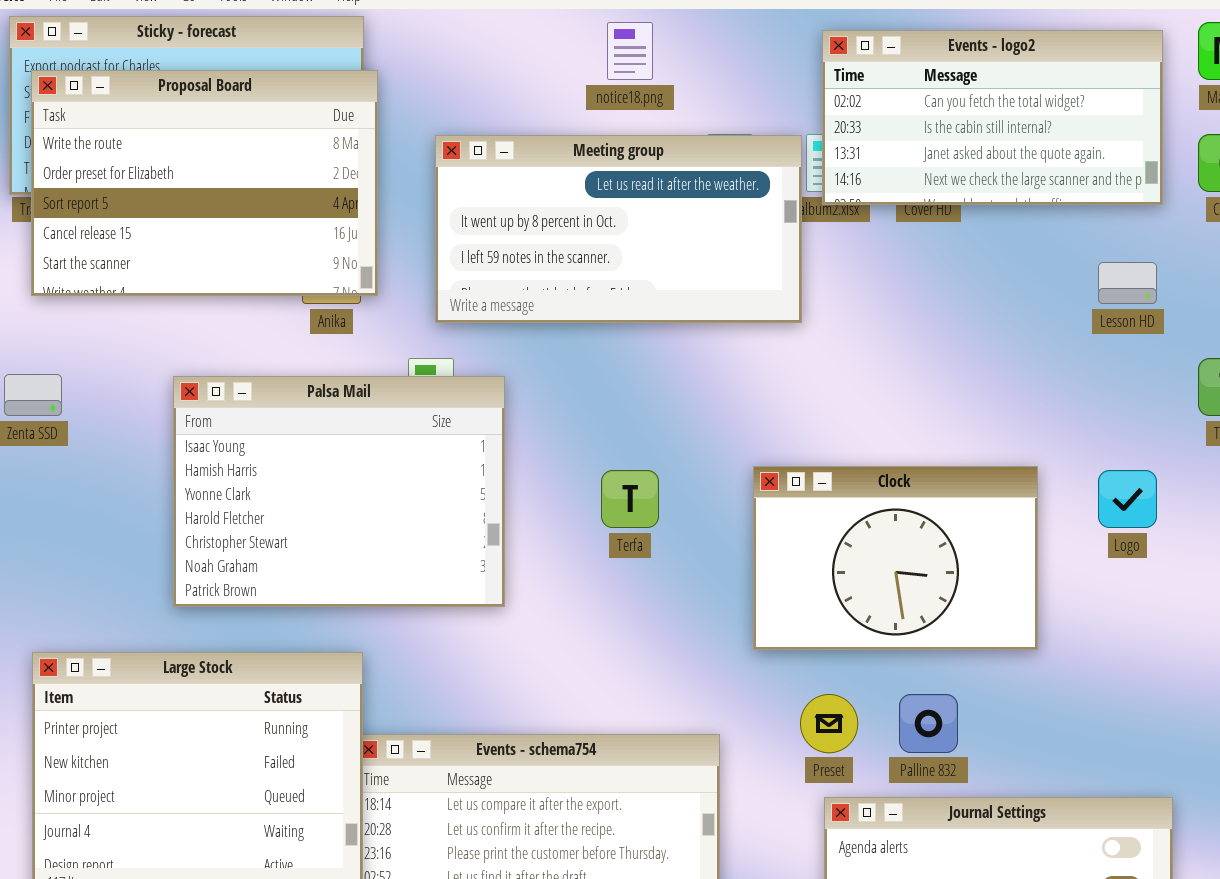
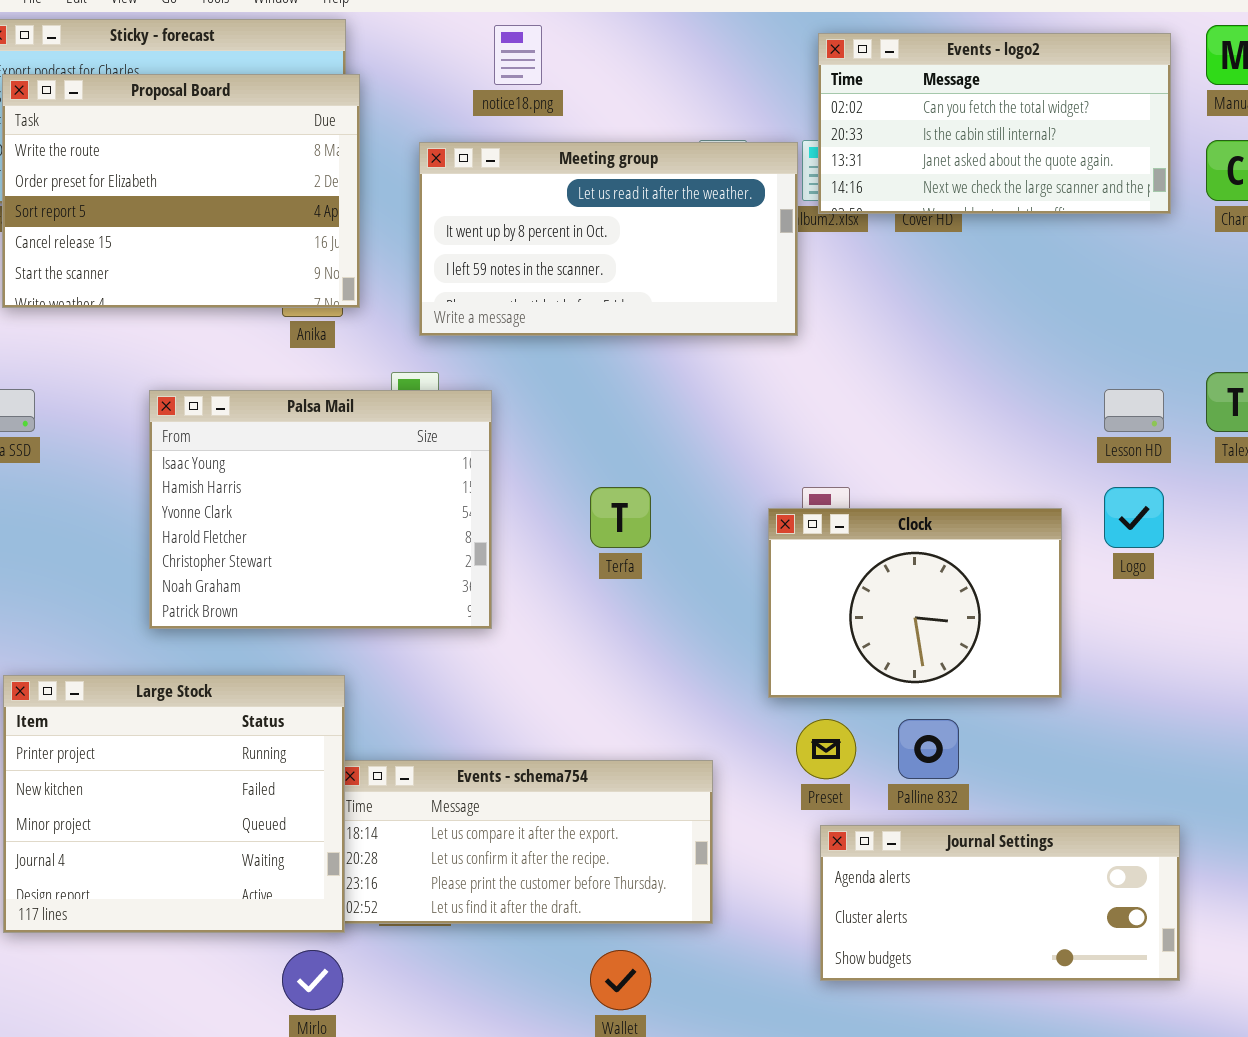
notice18.png: [607,22,653,80] -> [494,25,542,85], moved
Lesson HD: [1098,262,1157,304] -> [1104,389,1164,432], moved
Clock: [753,466,1038,650] -> [768,508,1062,698], moved

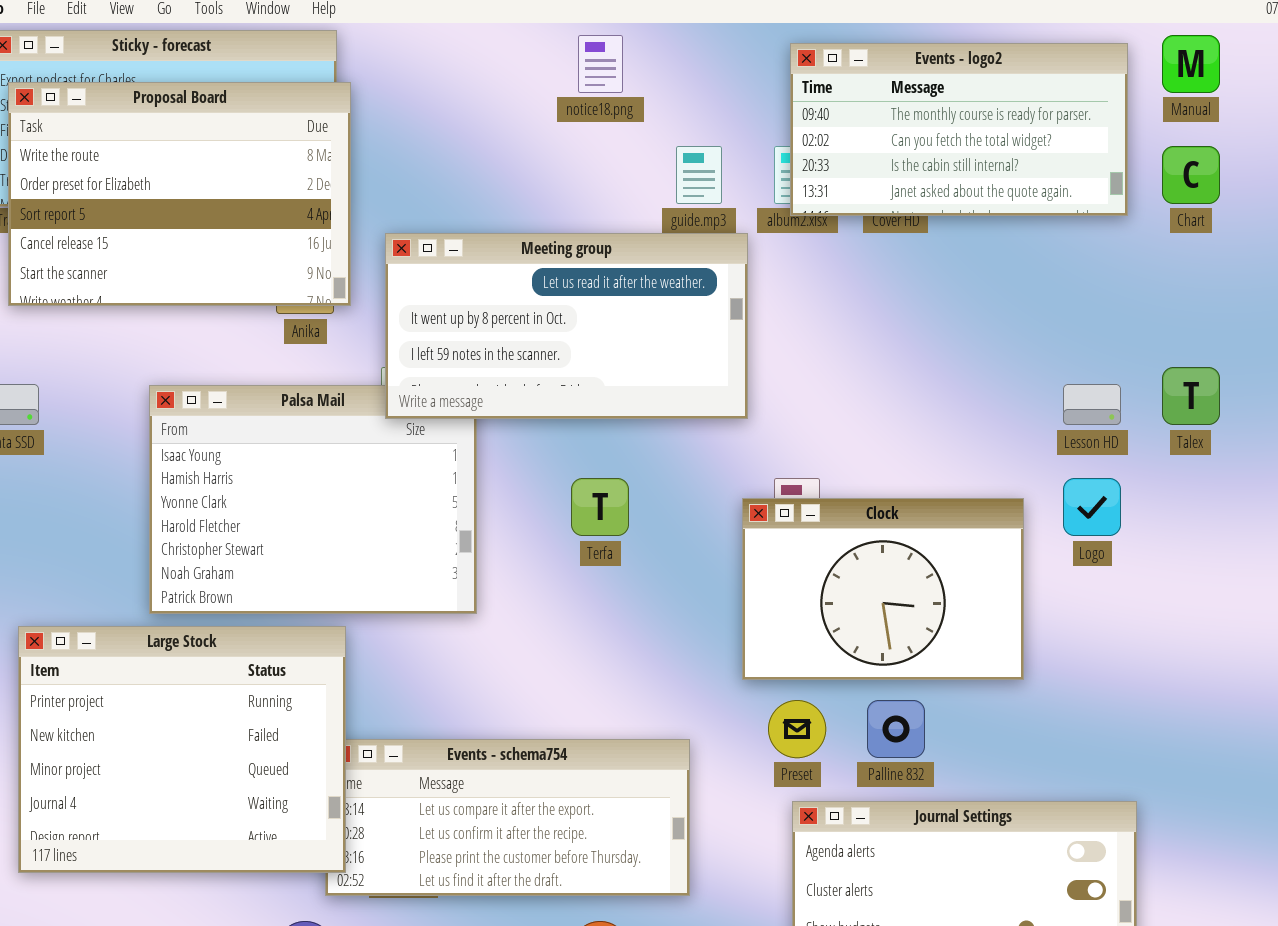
notice18.png: [494,25,542,85] -> [578,35,623,93], moved
Events - logo2: [818,33,1171,214] -> [790,43,1128,216], scrolled up 1 row
Meeting group: [419,142,798,336] -> [385,233,748,419], moved
Large Stock: [3,675,345,933] -> [18,626,346,873], moved

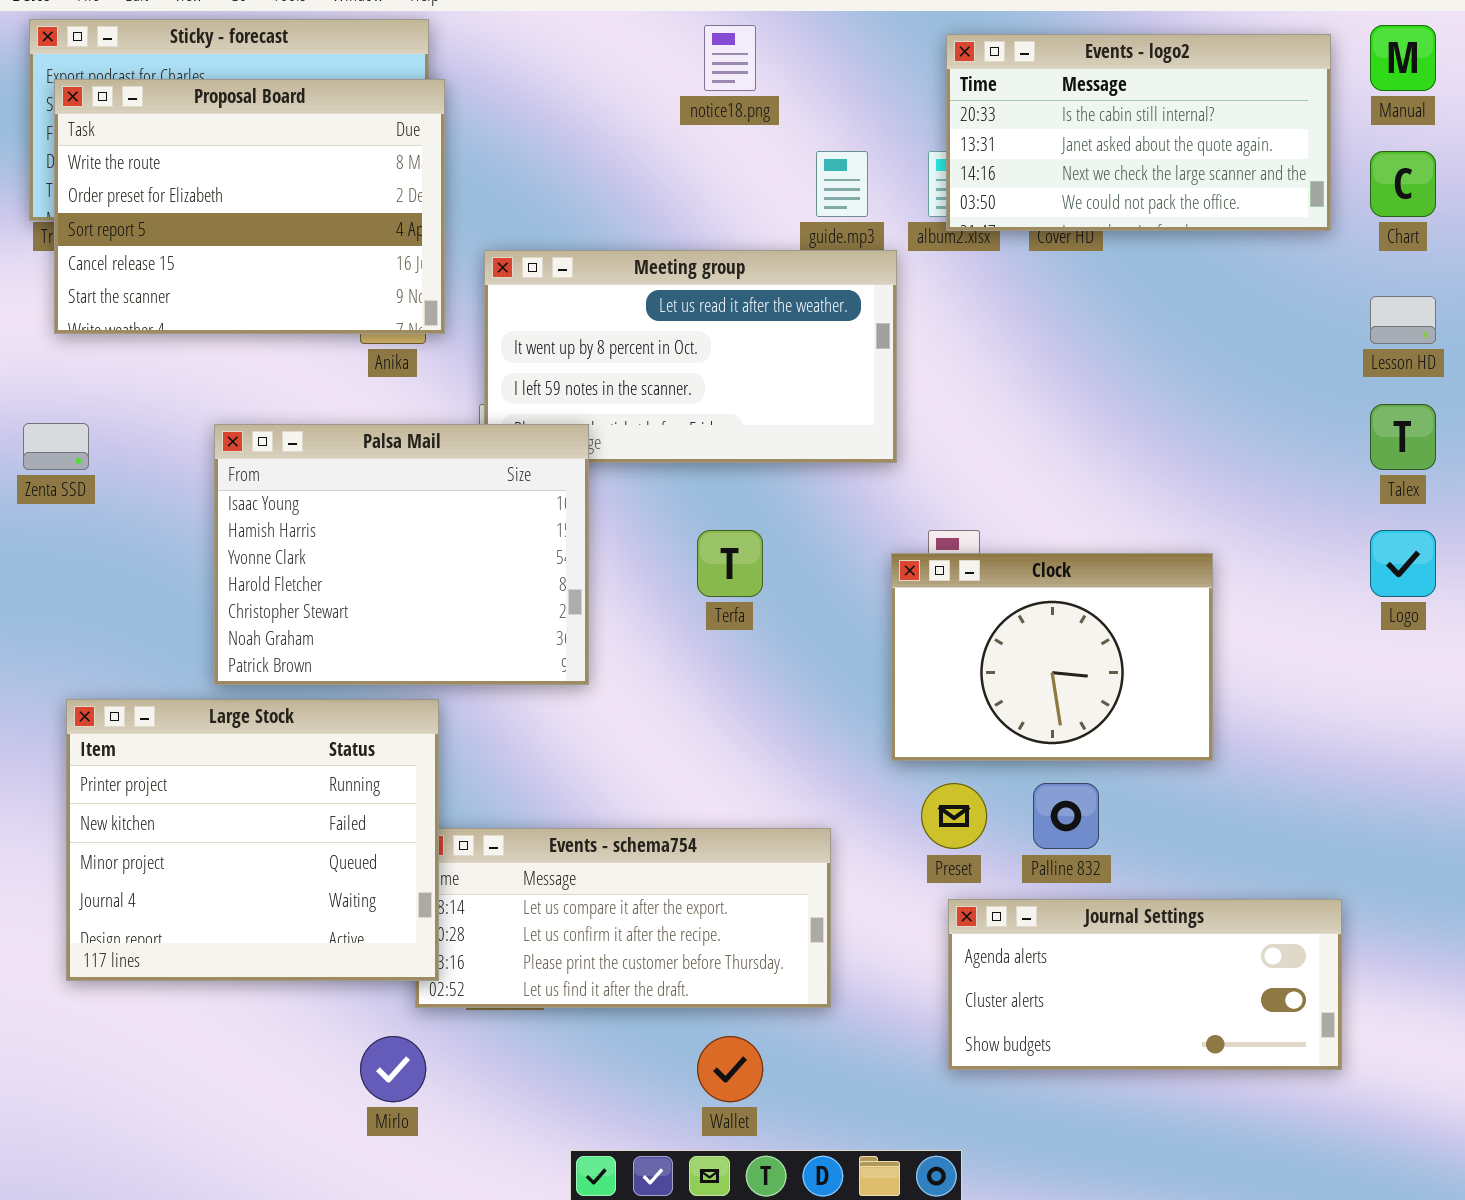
Events - logo2: [790,43,1128,216] -> [946,34,1331,231], scrolled down 2 rows
Lesson HD: [1063,384,1121,425] -> [1370,296,1436,344], moved
Palsa Mail: [149,385,477,614] -> [214,424,589,685], raised
Logo: [1063,478,1121,536] -> [1370,530,1436,597], moved

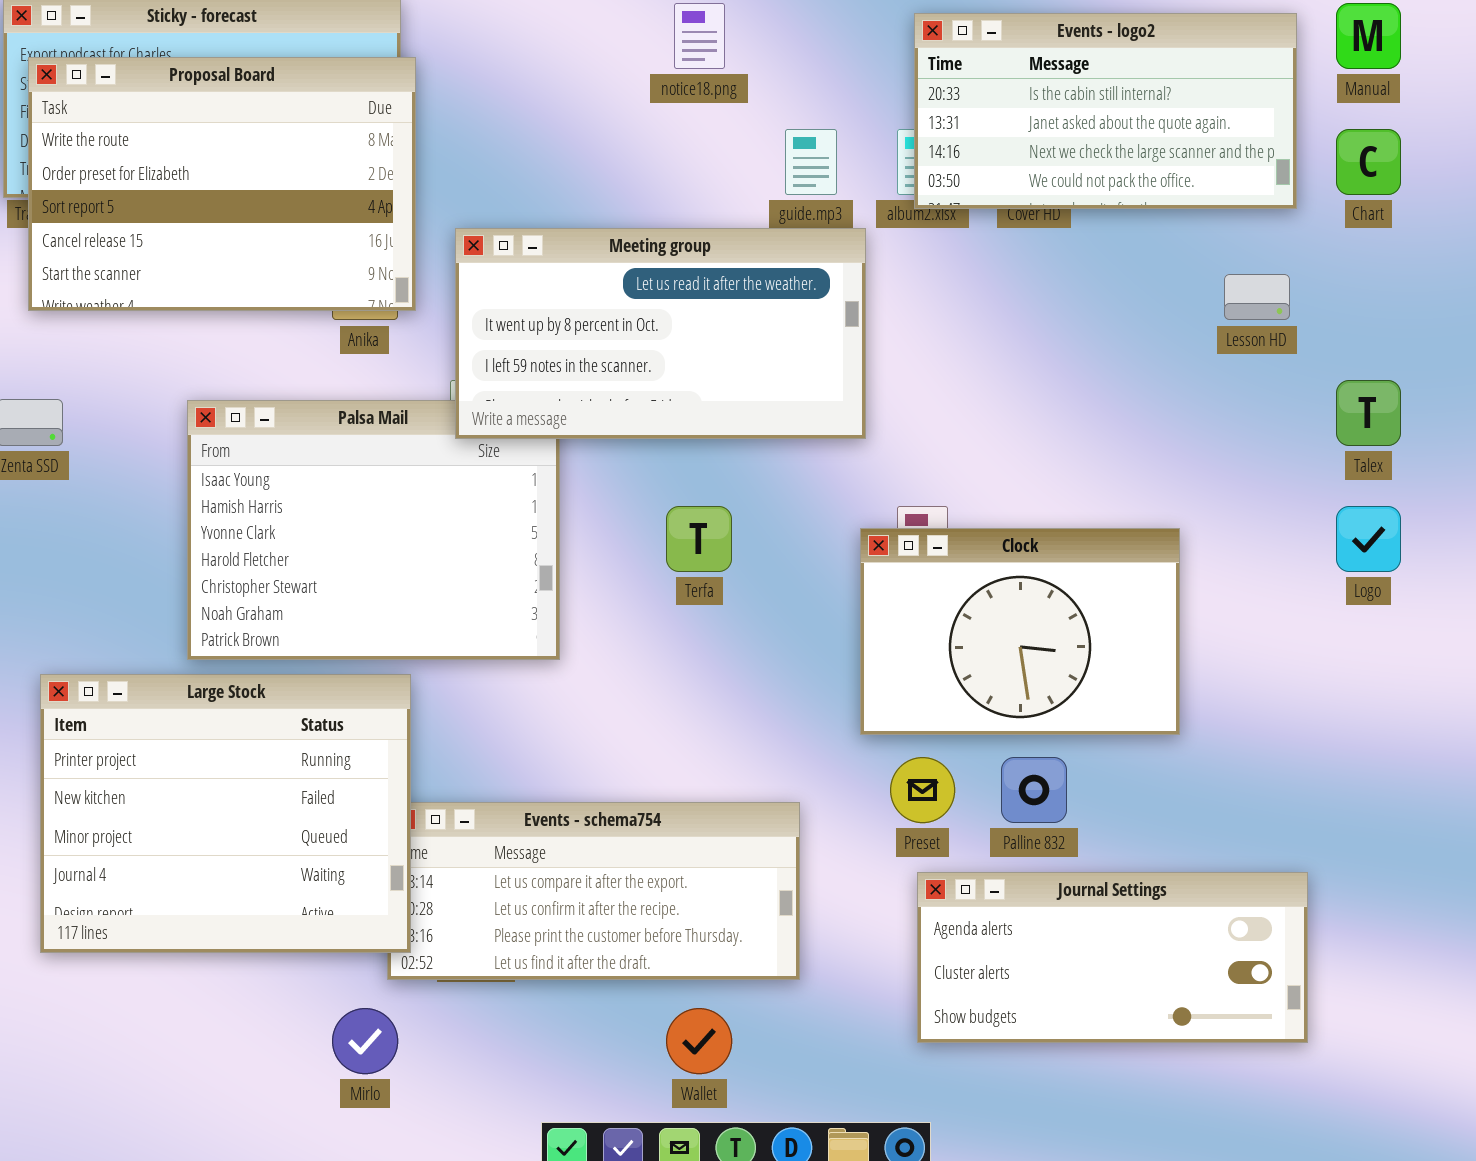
Meeting group: [484,250,897,463] -> [455,228,866,439], raised
Lesson HD: [1370,296,1436,344] -> [1224,274,1290,320], moved

